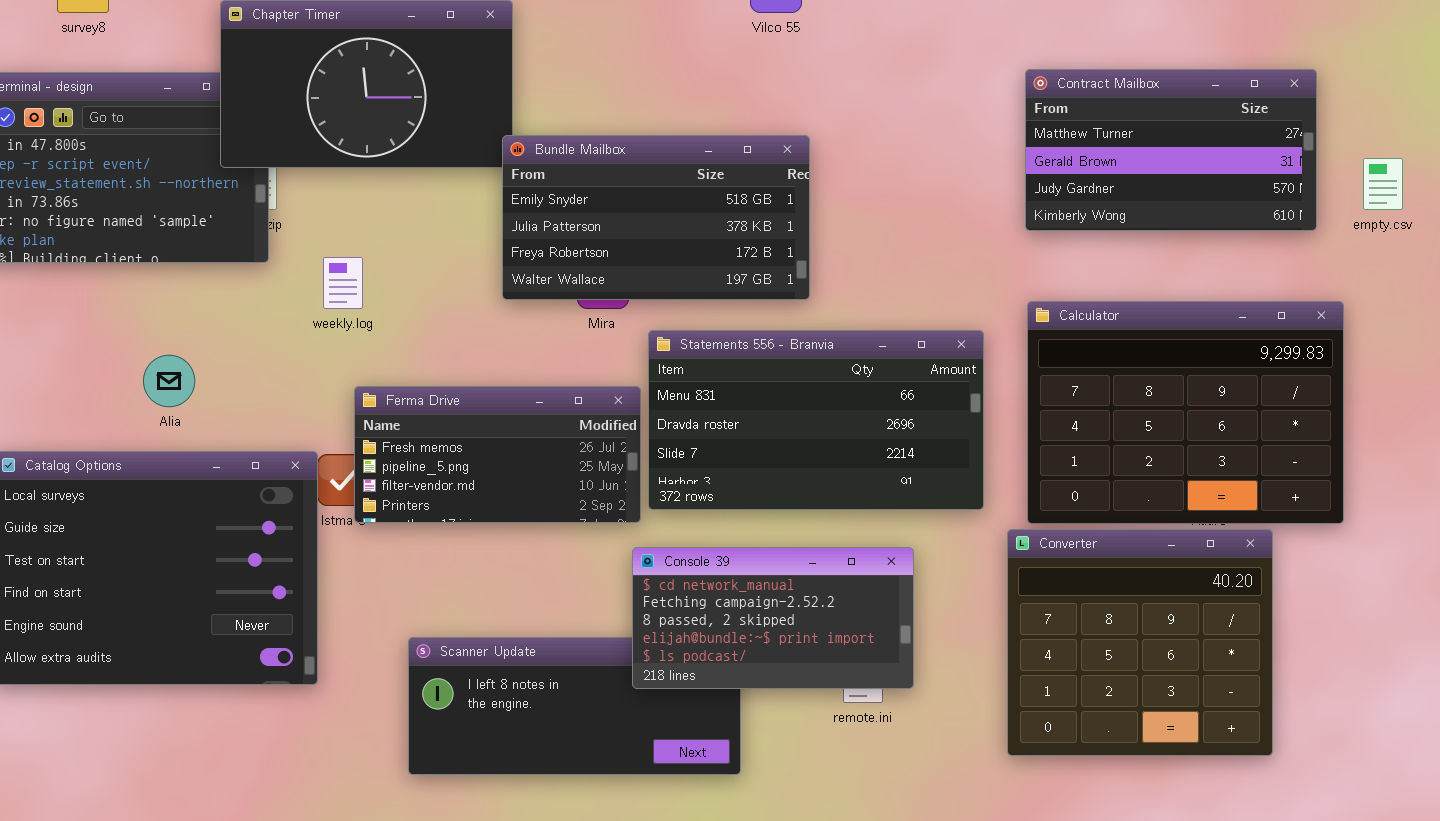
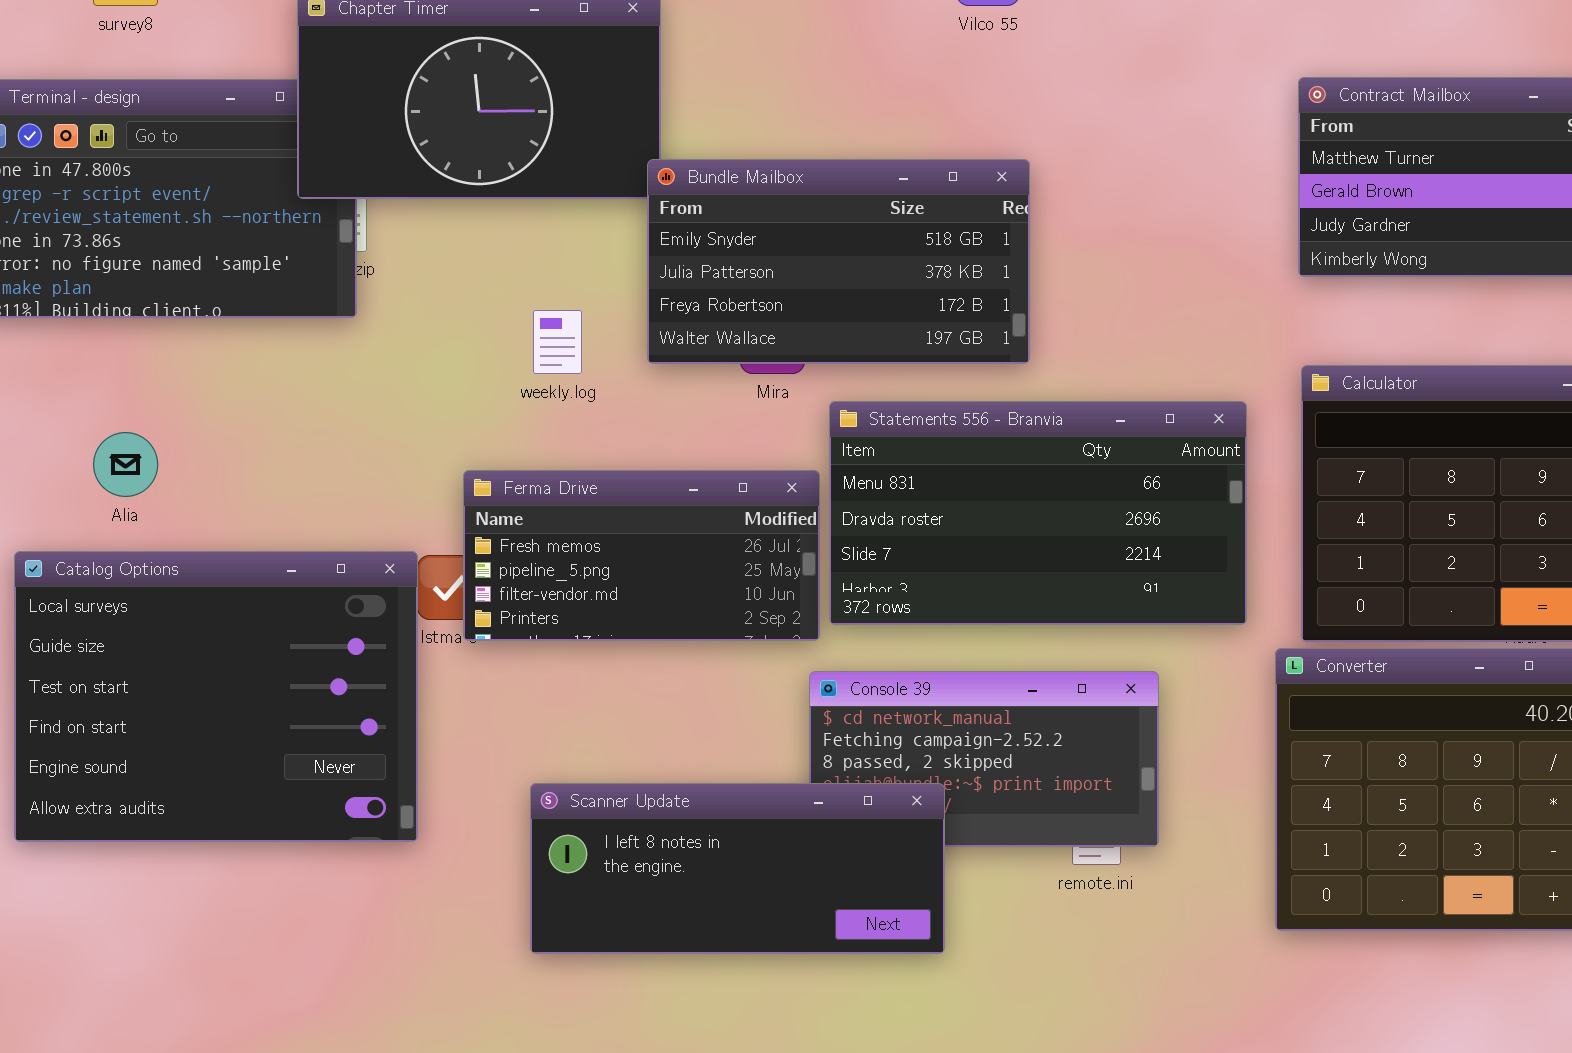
weekly.log: [323,257,363,309] -> [533,310,582,374], moved
Alia: [143,355,195,407] -> [93,432,158,497], moved
Scanner Update: [408,637,741,775] -> [530,783,945,954], raised

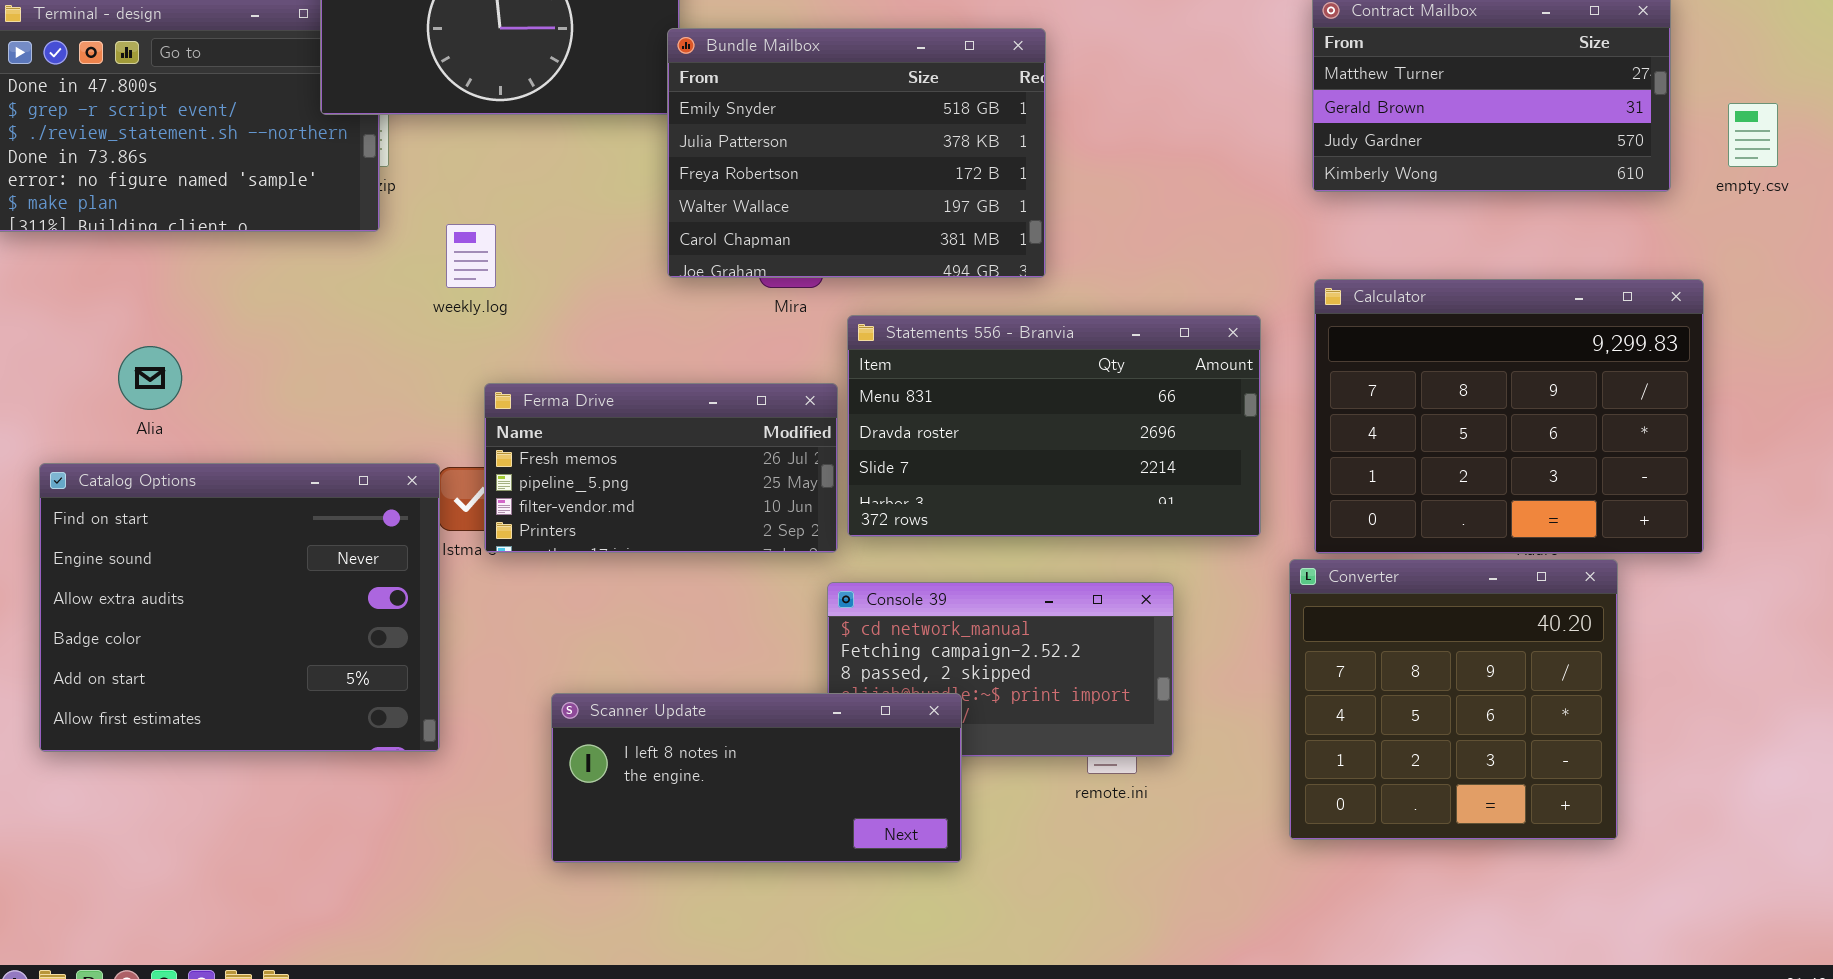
Bundle Mailbox: [647,159,1030,364] -> [667,28,1046,278], resized
weekly.log: [533,310,582,374] -> [446,224,496,288], moved
Catalog Options: [14,551,418,842] -> [39,463,440,752], scrolled down 3 rows

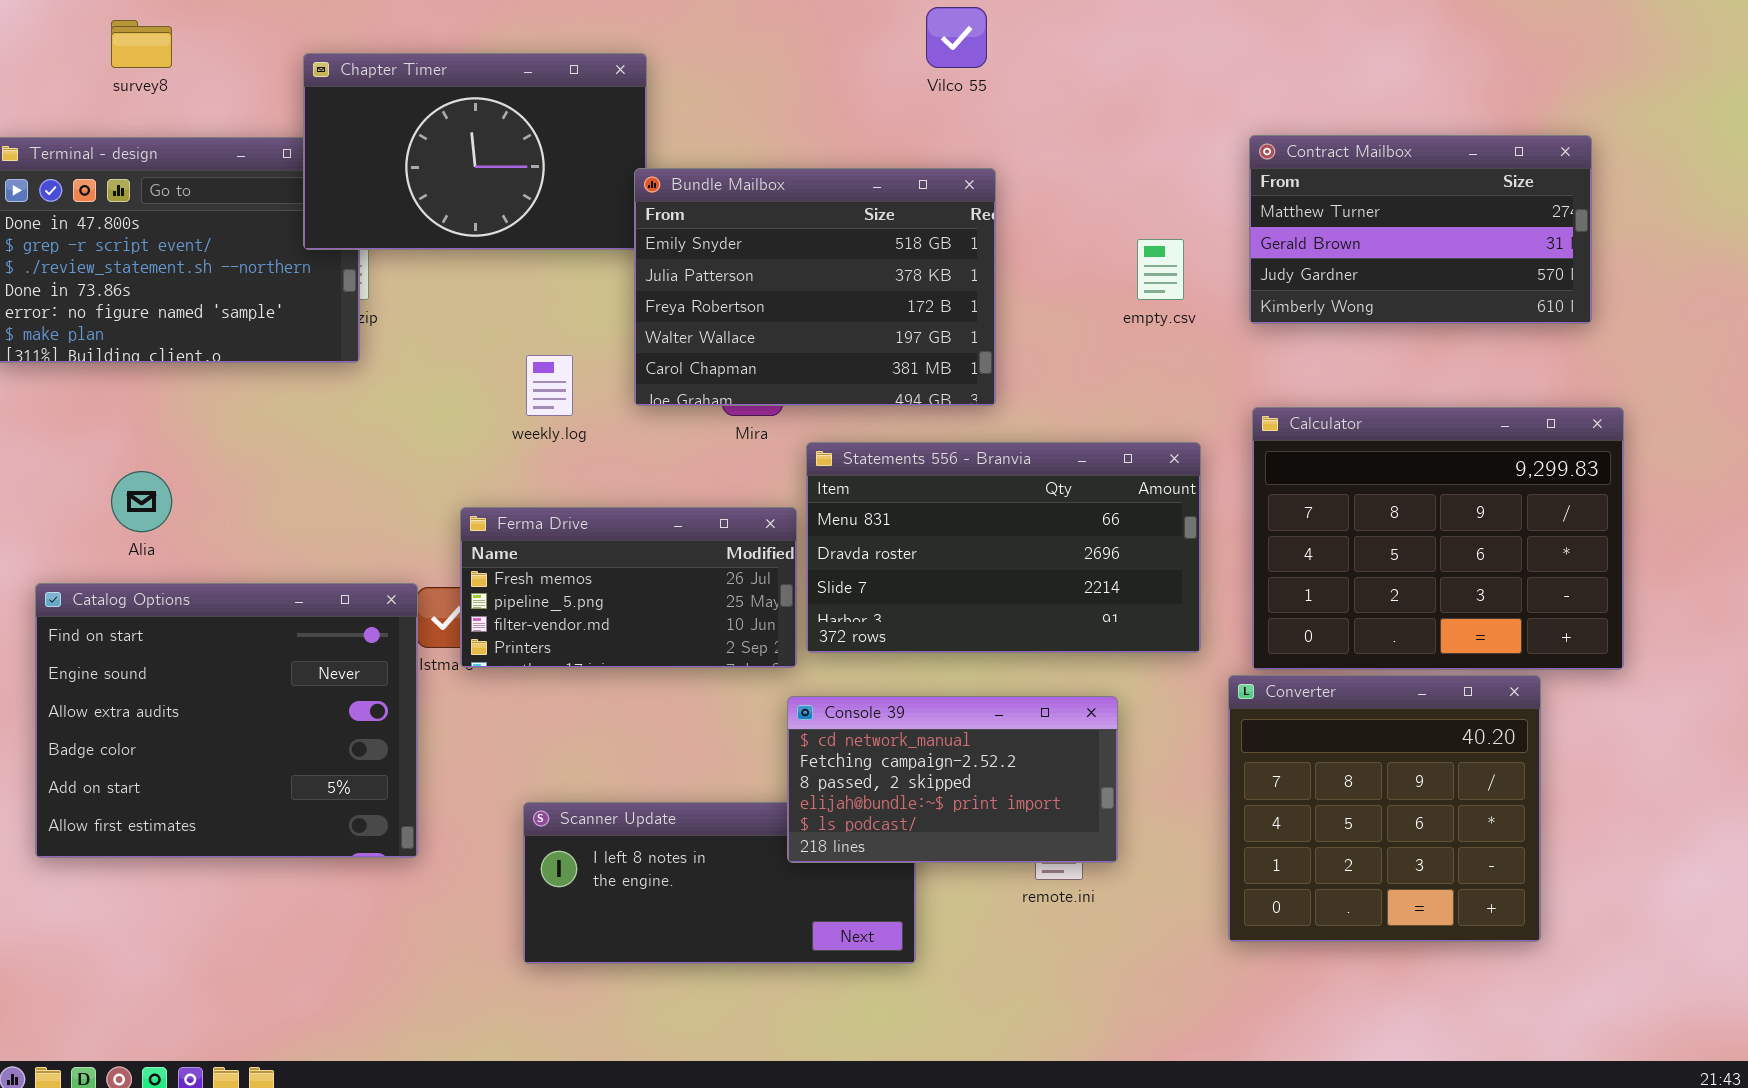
empty.csv: [1728,103,1778,167] -> [1137,239,1184,300], moved
weekly.log: [446,224,496,288] -> [526,355,573,416], moved
Console 39: [827,582,1174,757] -> [787,696,1118,863], raised

